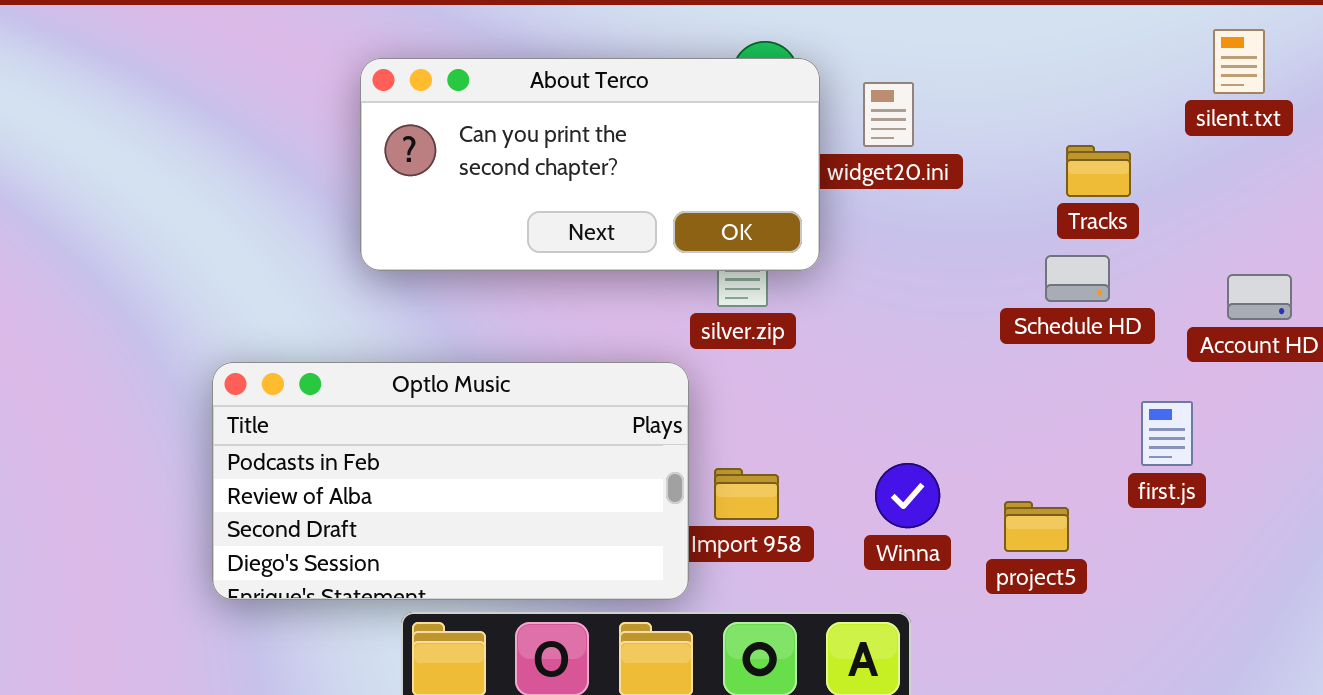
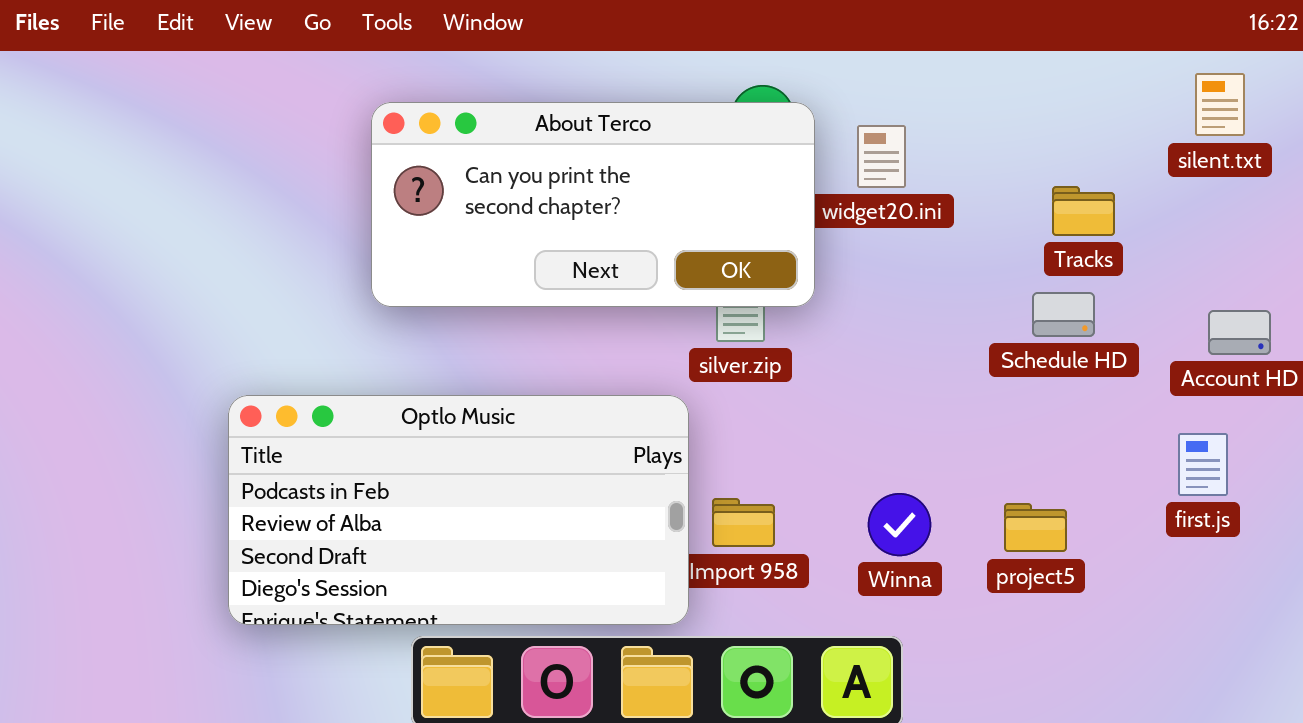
first.js: [1141,401,1193,466] -> [1178,433,1228,496], moved
project5: [1004,501,1069,552] -> [1004,503,1067,552], moved

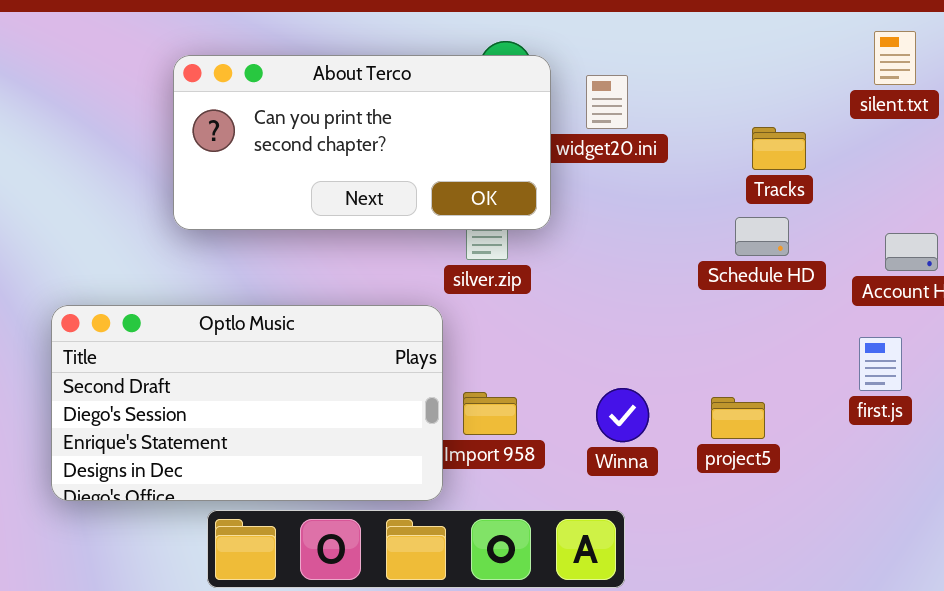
Optlo Music: [228,395,689,625] -> [51,305,443,501], scrolled down 2 rows

